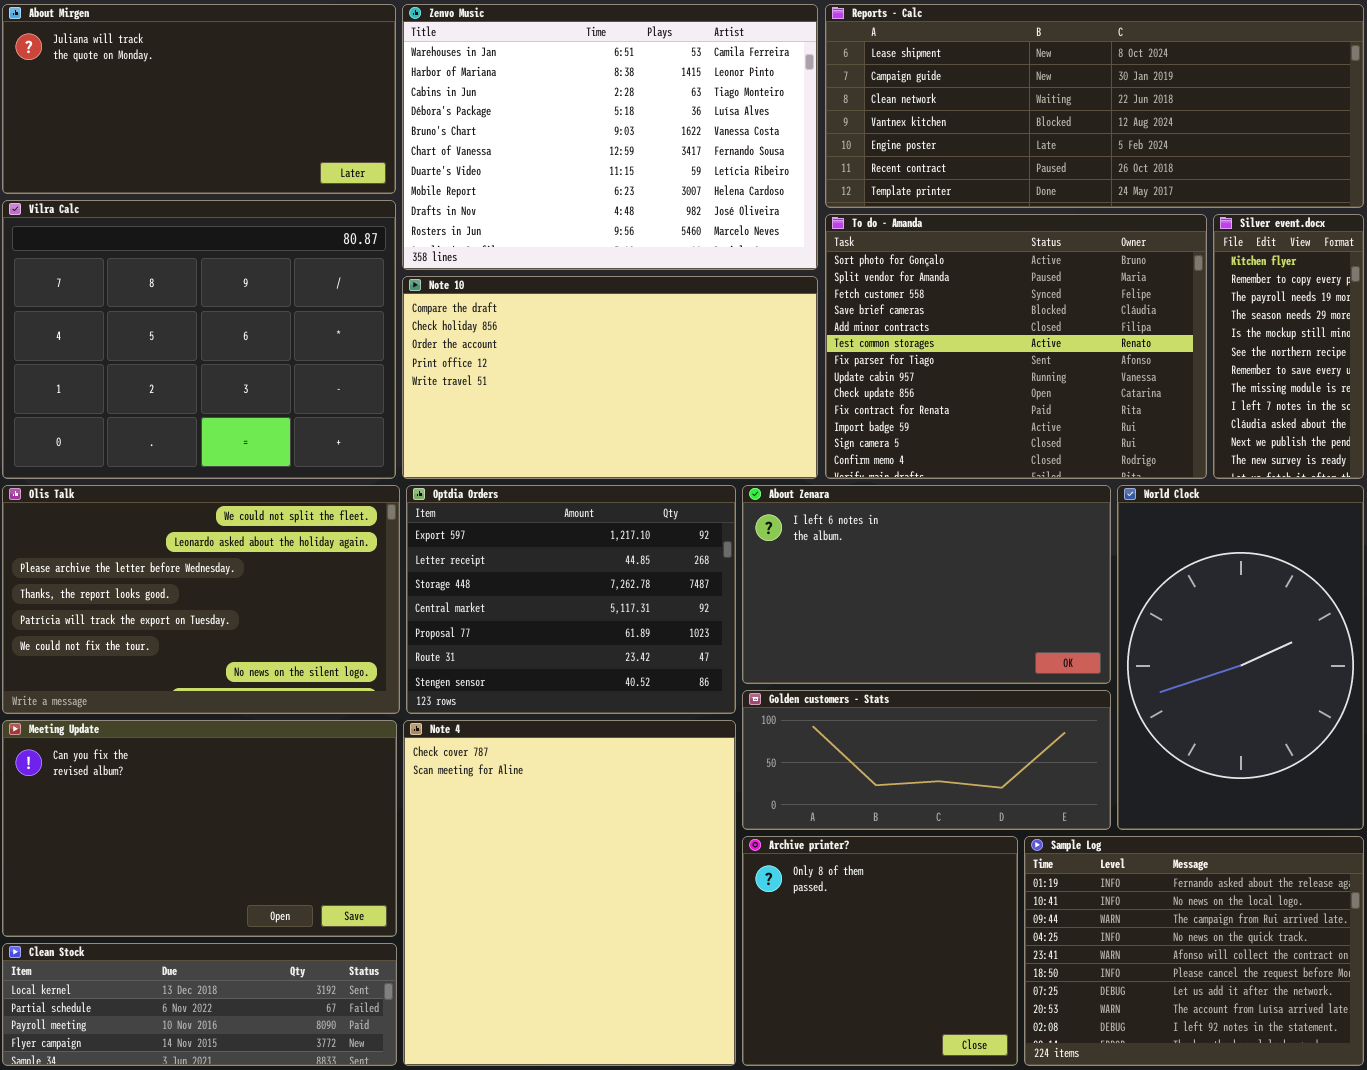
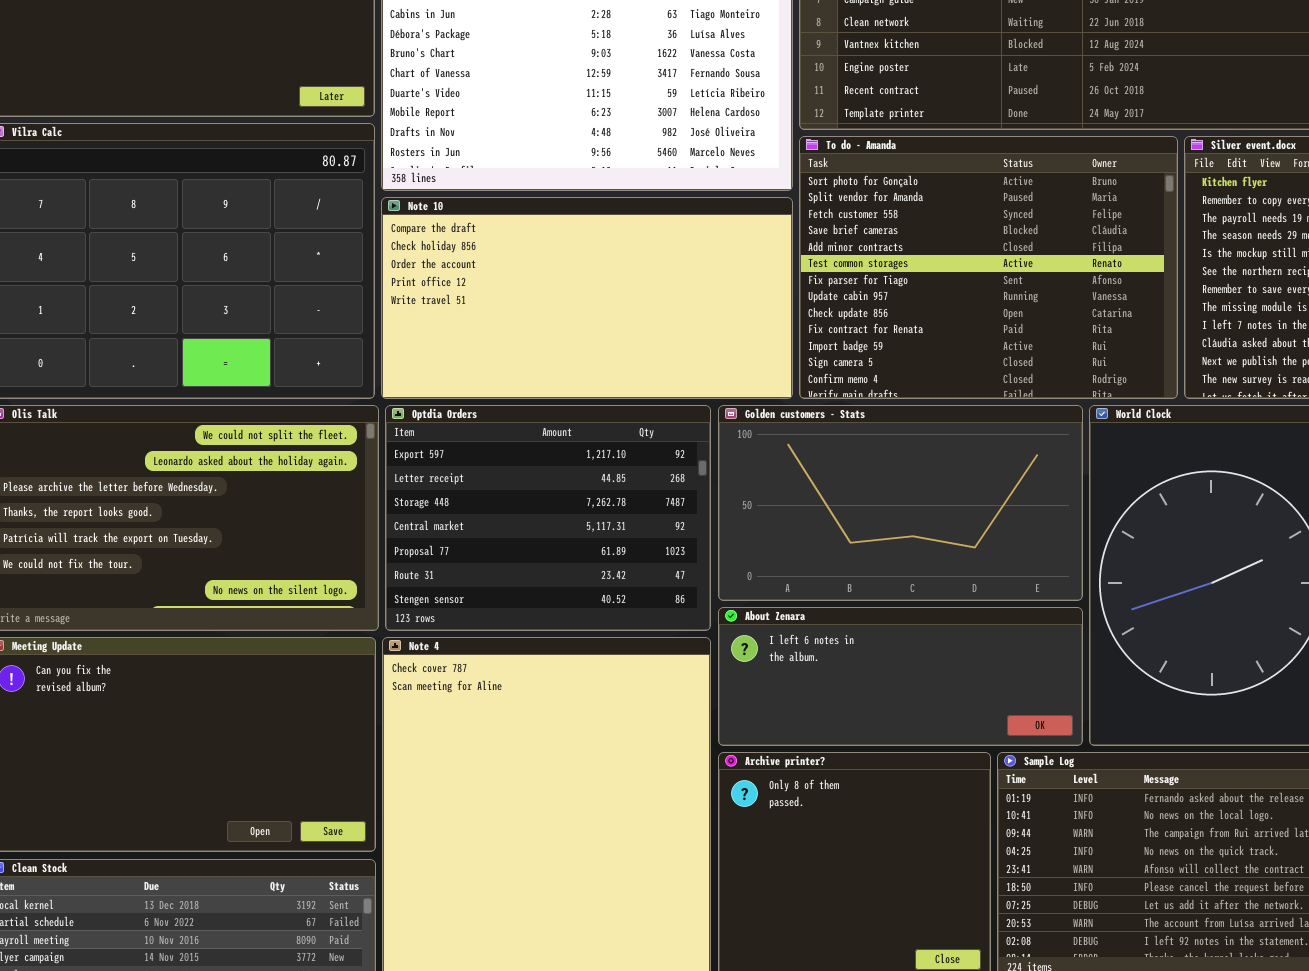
About Zenara: [742,485,1111,684] -> [718,607,1083,746], moved, resized
Golden customers - Stats: [742,690,1111,830] -> [718,405,1083,601], moved, resized

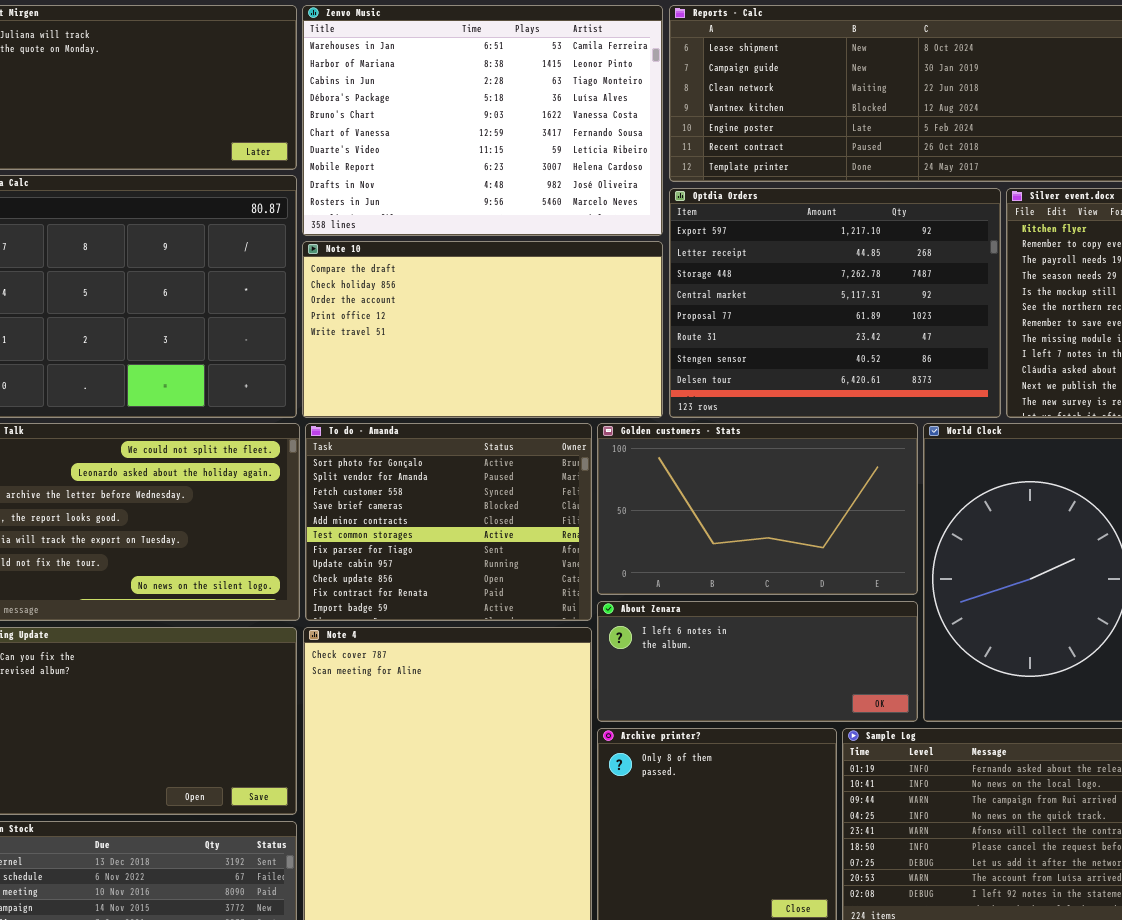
To do - Amanda: [799,136,1178,399] -> [305,423,592,621], moved, resized
Optdia Orders: [385,405,711,631] -> [669,188,1001,418], moved, resized

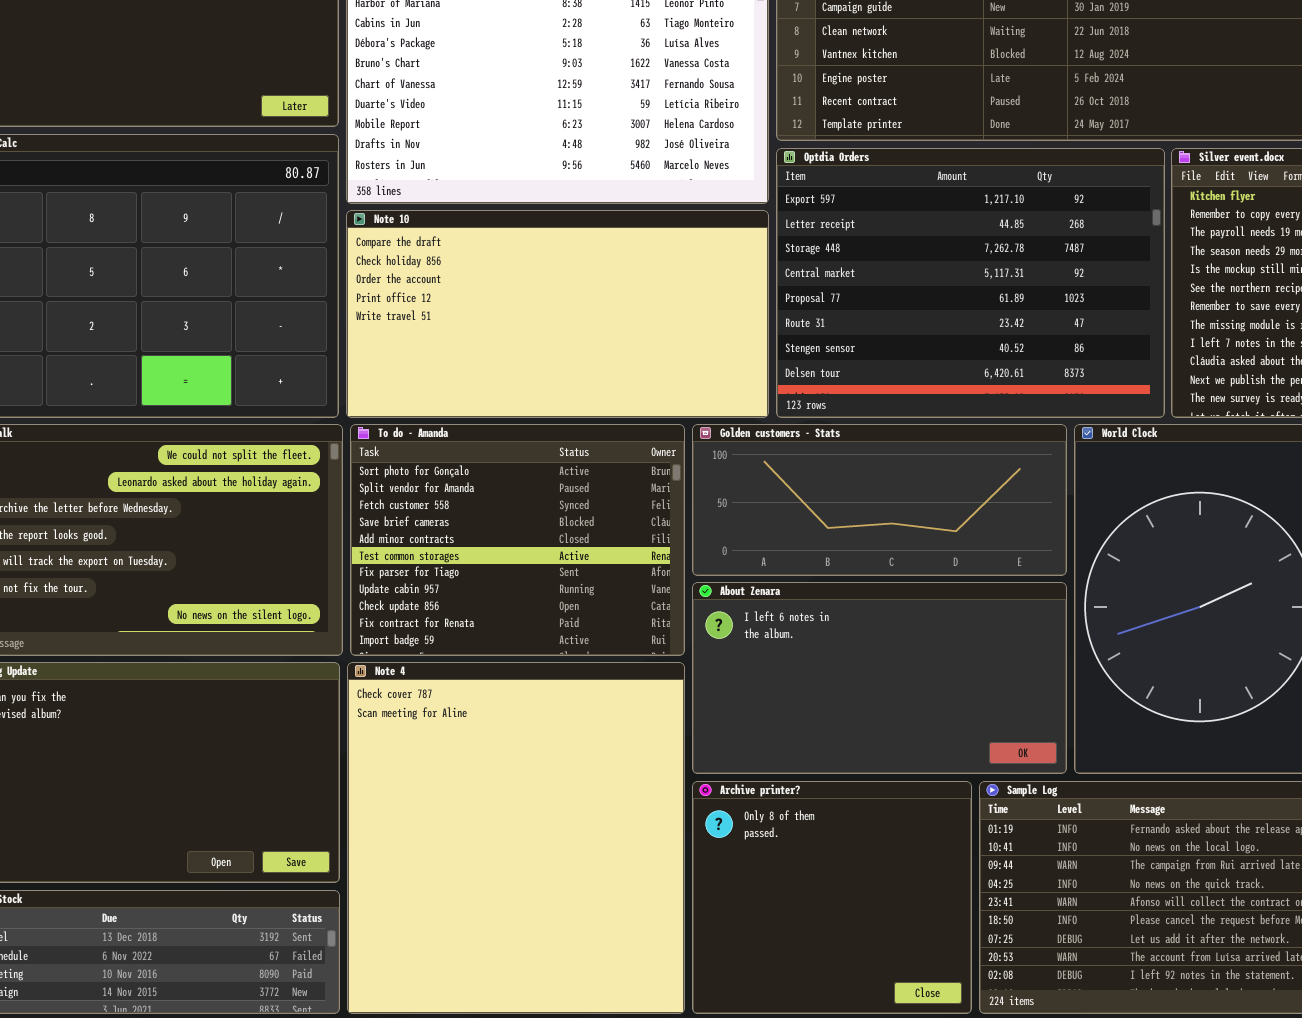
Golden customers - Stats: [597,423,918,595] -> [692,424,1067,576], resized
About Zenara: [597,601,918,722] -> [692,582,1067,774], resized

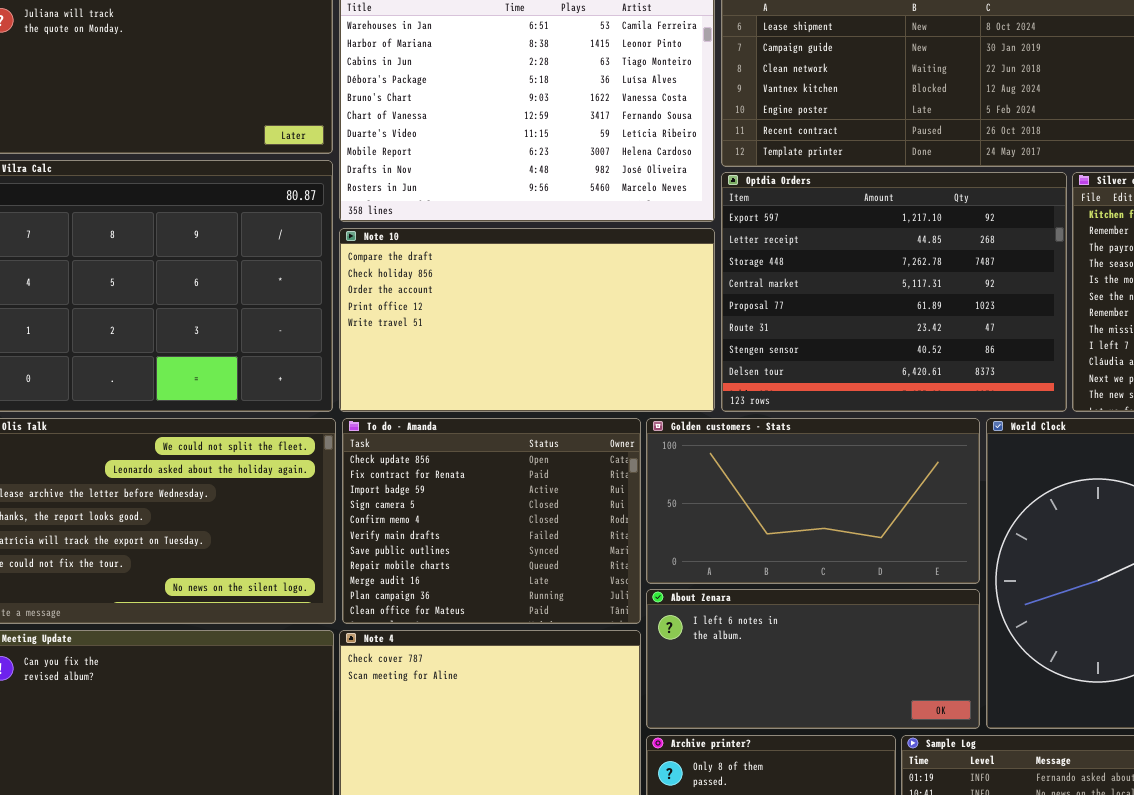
To do - Amanda: [350,424,685,656] -> [342,418,641,624], scrolled down 8 rows
Golden customers - Stats: [692,424,1067,576] -> [646,418,980,584], resized
About Zenara: [692,582,1067,774] -> [646,589,980,729], resized

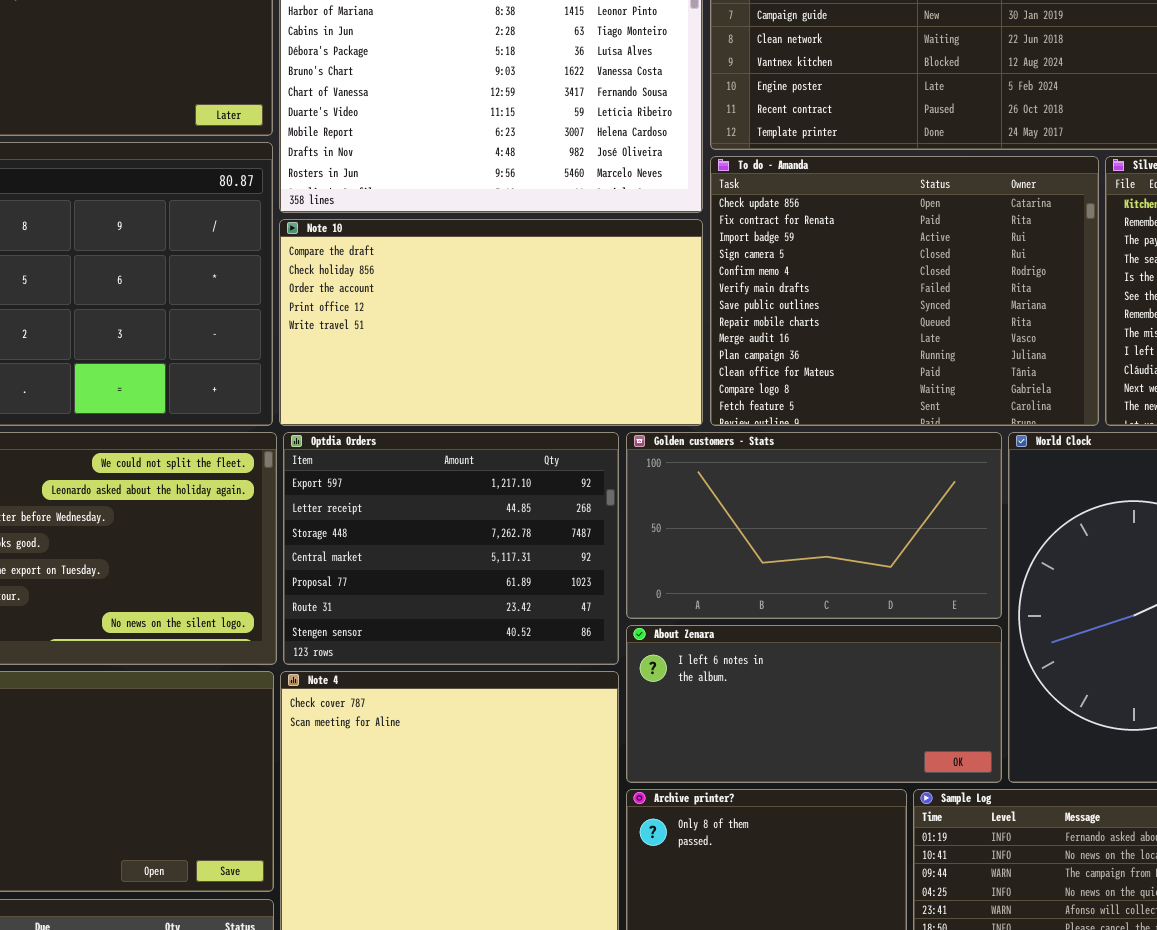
Optdia Orders: [721,172,1067,412] -> [283,432,619,665], moved, resized
To do - Amanda: [342,418,641,624] -> [710,156,1099,426], moved, resized

